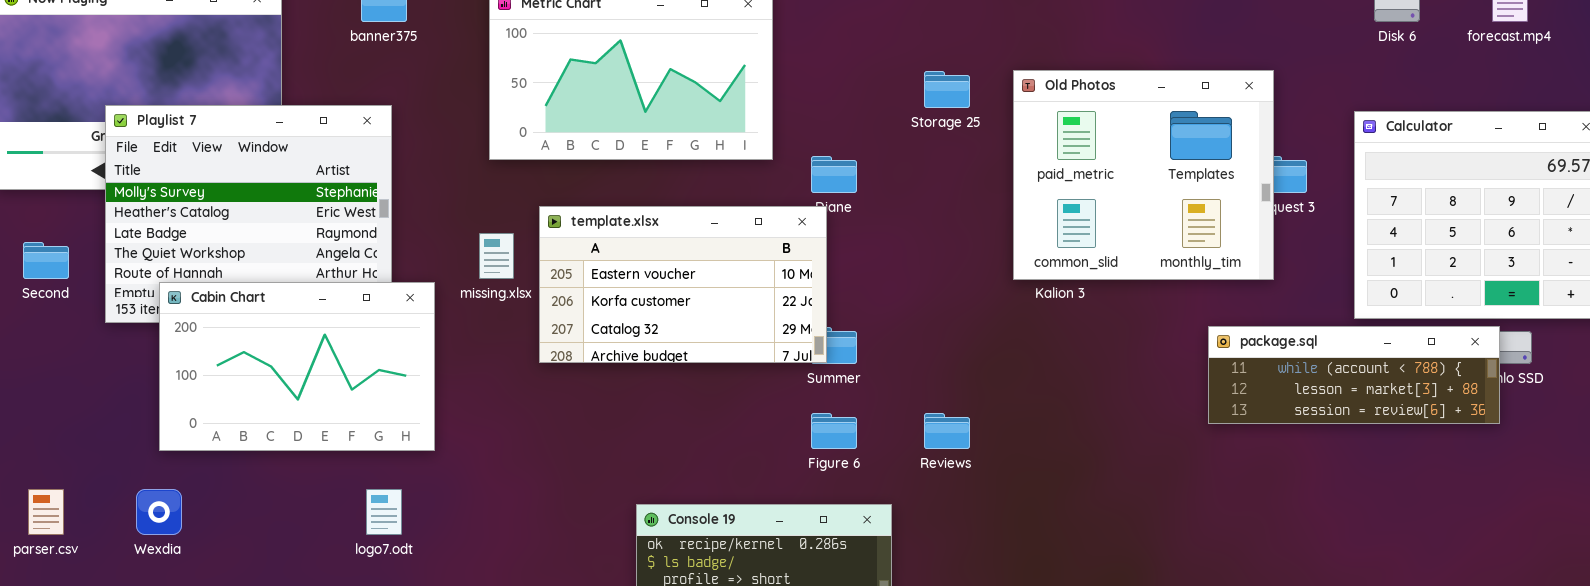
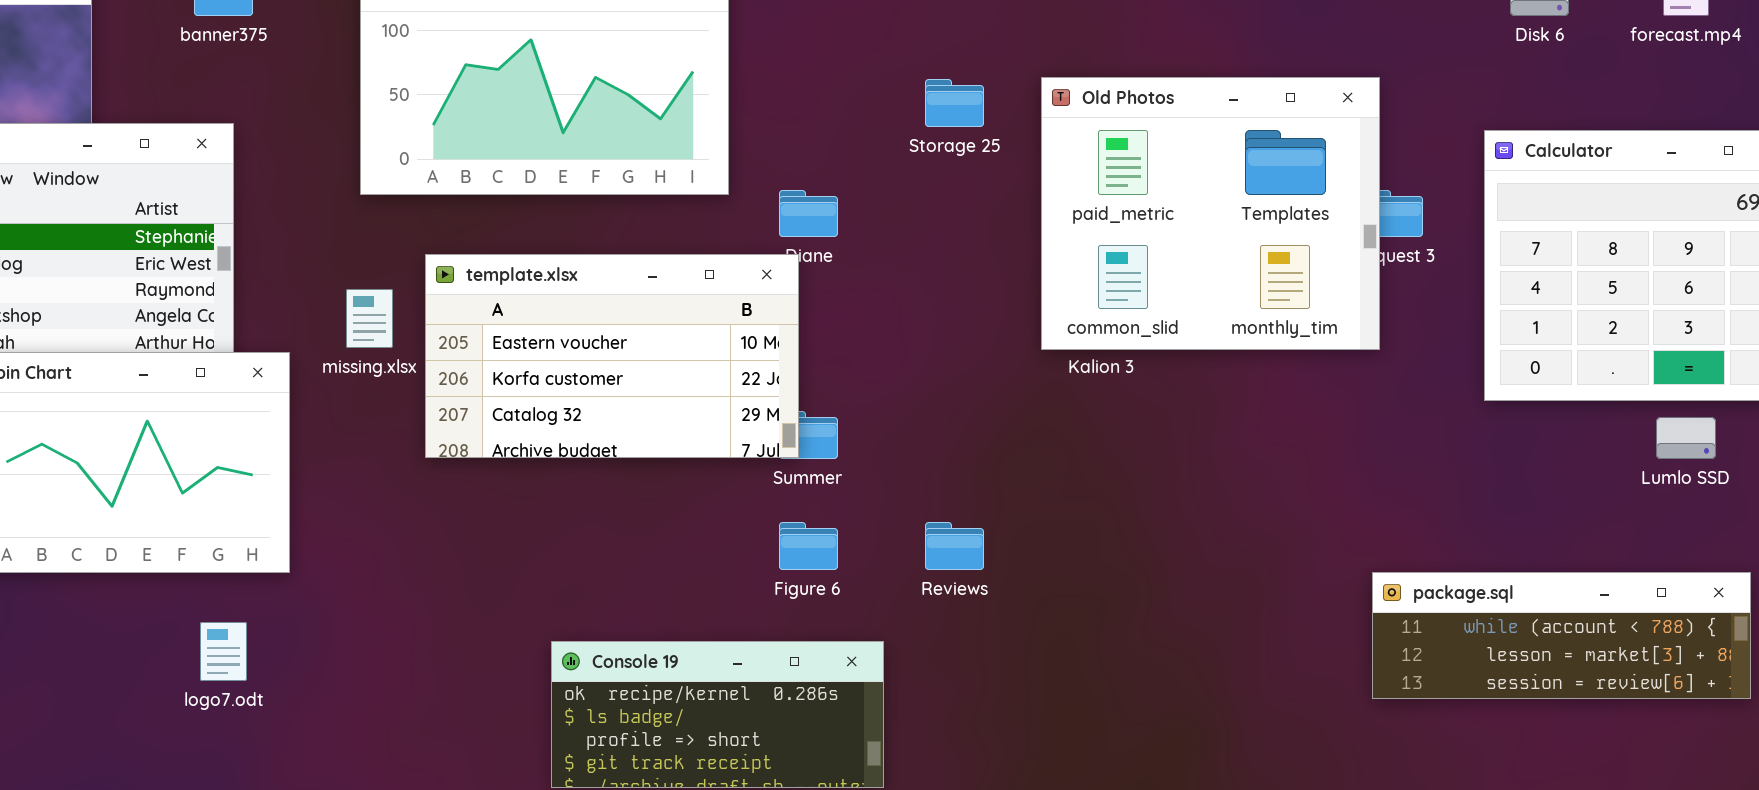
package.sql: [1208,326,1500,424] -> [1372,572,1751,699], moved

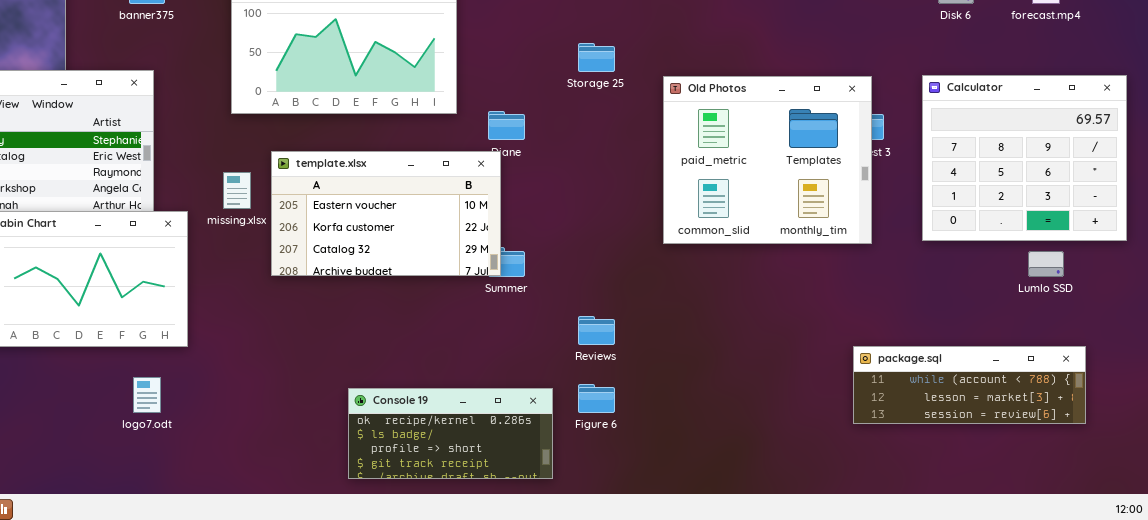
Old Photos: [1041,77,1380,350] -> [663,76,872,244], moved
Figure 6: [779,522,838,570] -> [578,384,615,413], moved

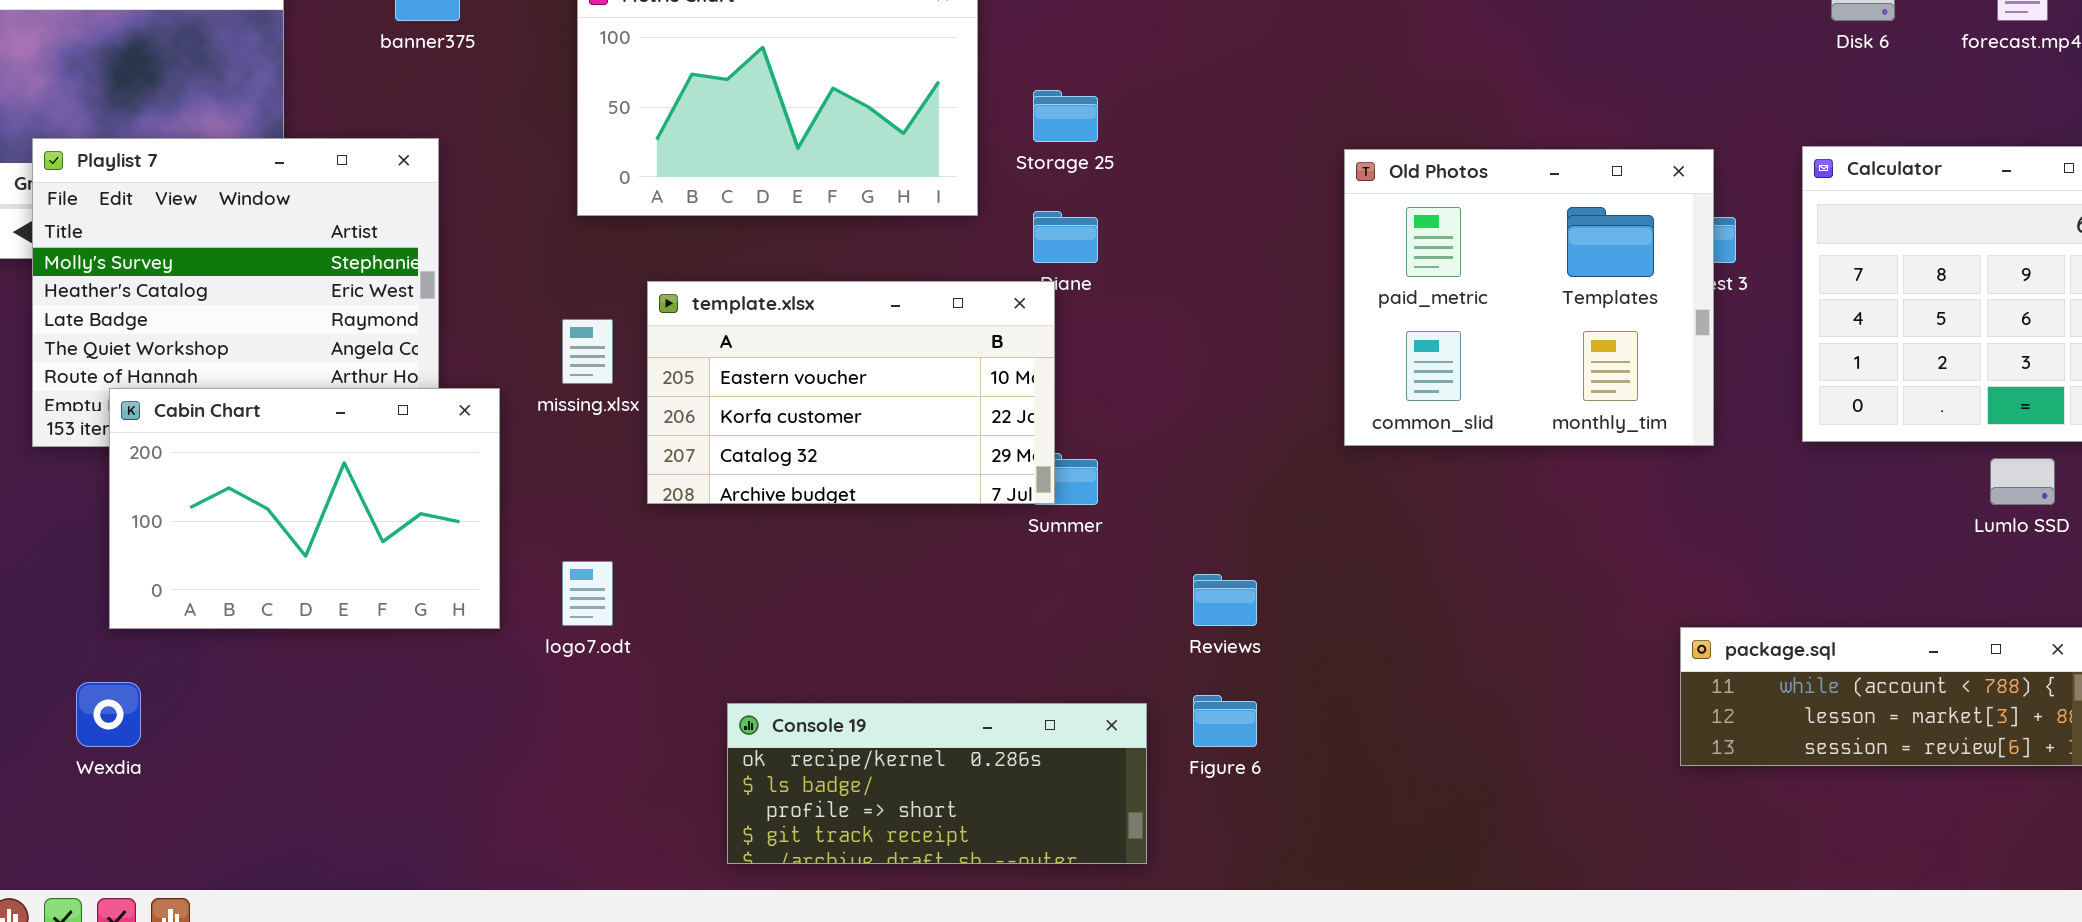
Storage 25: [578,43,615,72] -> [1033,90,1098,142], moved
logo7.odt: [133,377,161,413] -> [562,561,613,626], moved
Console 19: [348,388,553,479] -> [727,703,1147,864], resized

